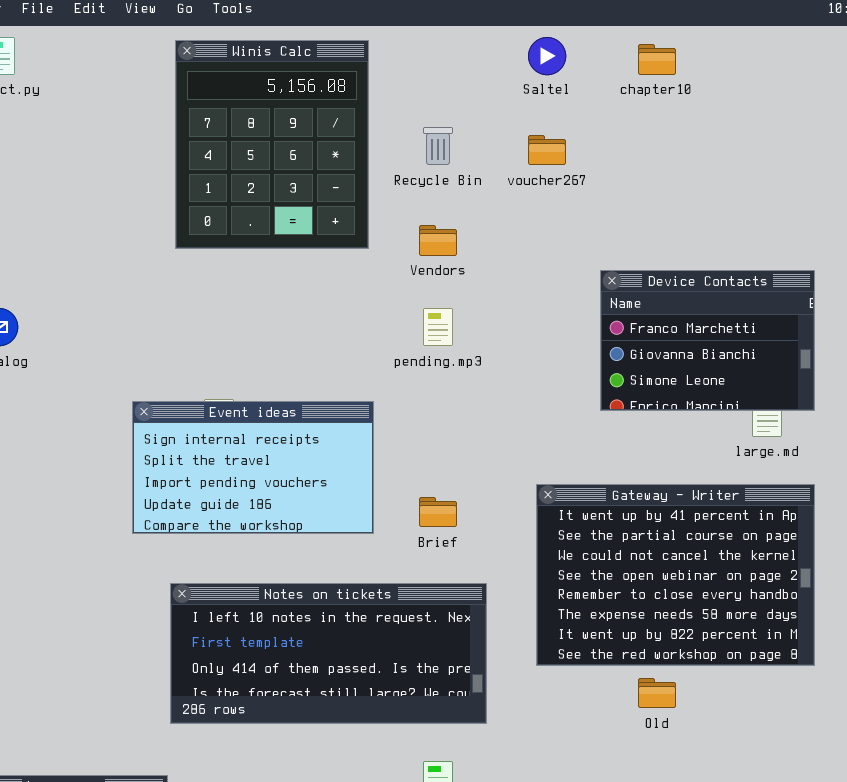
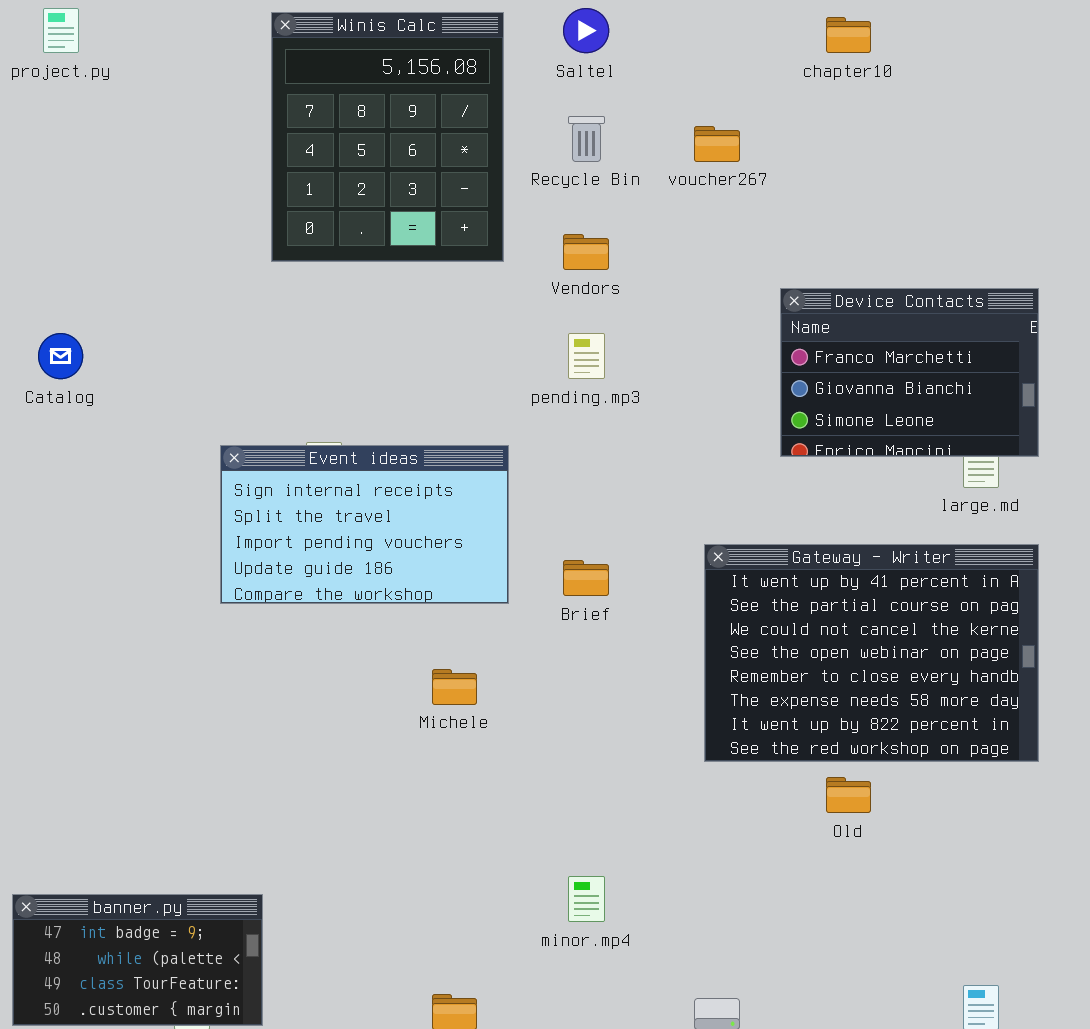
Saltel: [528,37,566,75] -> [563,8,609,53], moved
Notes on tickets: [170,583,487,724] -> none, closed

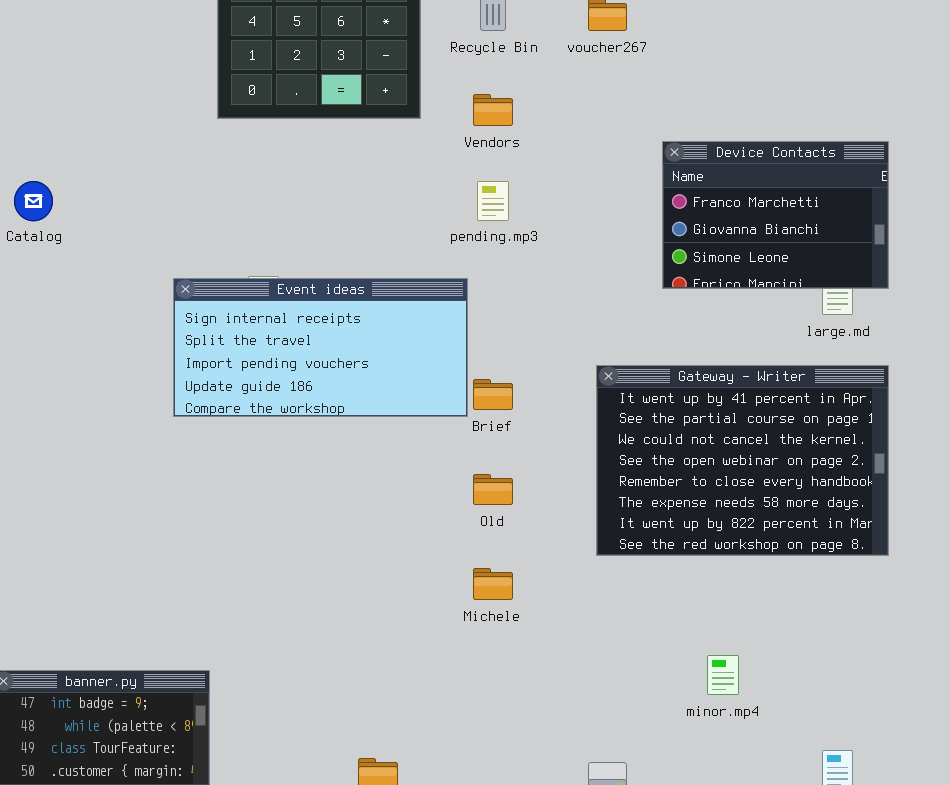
Event ideas: [220,445,509,604] -> [173,278,468,417], resized
Michele: [432,669,477,705] -> [473,568,513,600], moved
Old: [826,777,871,813] -> [473,474,513,505], moved
minor.mp4: [568,876,605,922] -> [707,655,739,695], moved

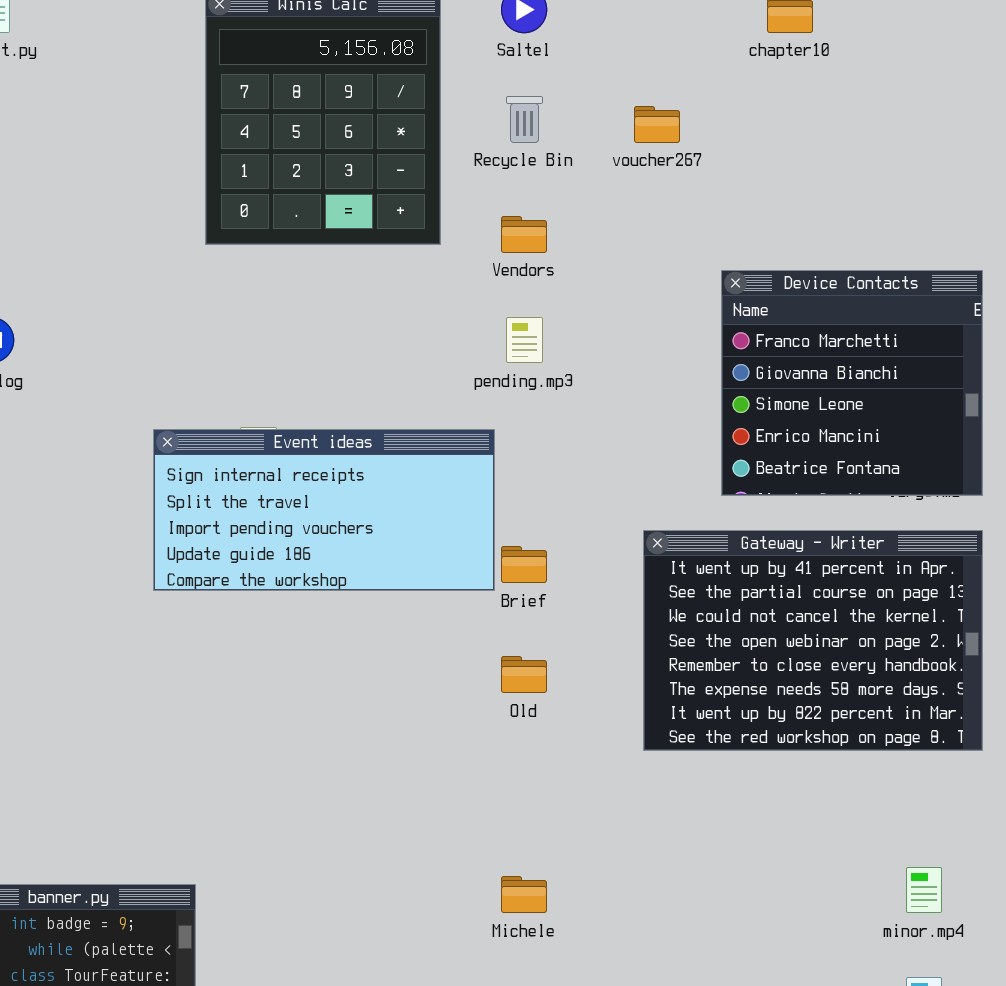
Device Contacts: [662,141,889,289] -> [721,270,983,496], resized
Michele: [473,568,513,600] -> [501,876,547,913], moved
minor.mp4: [707,655,739,695] -> [906,867,942,913], moved

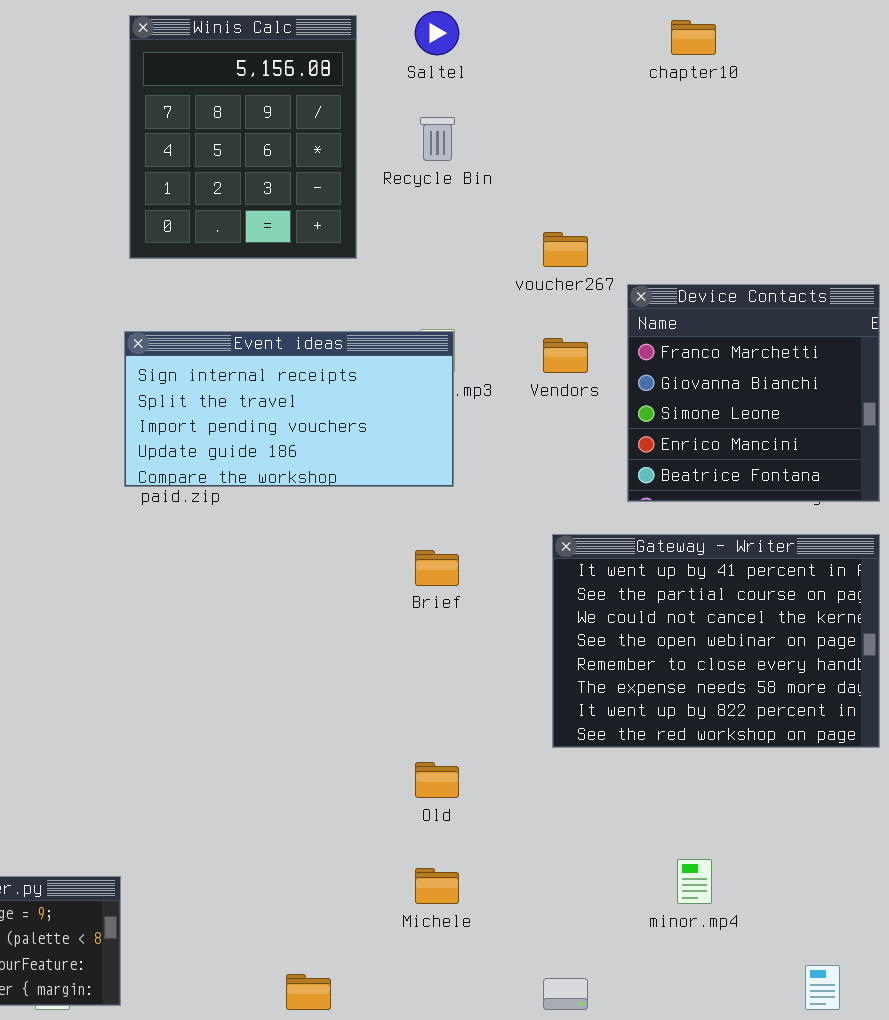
voucher267: [634,106,680,143] -> [543,232,588,267], moved
Vendors: [501,216,547,253] -> [543,338,588,373], moved
Event ideas: [153,429,495,591] -> [124,331,454,487], moved
Old: [501,656,547,693] -> [415,762,459,798], moved
minor.mp4: [906,867,942,913] -> [677,859,712,904], moved

